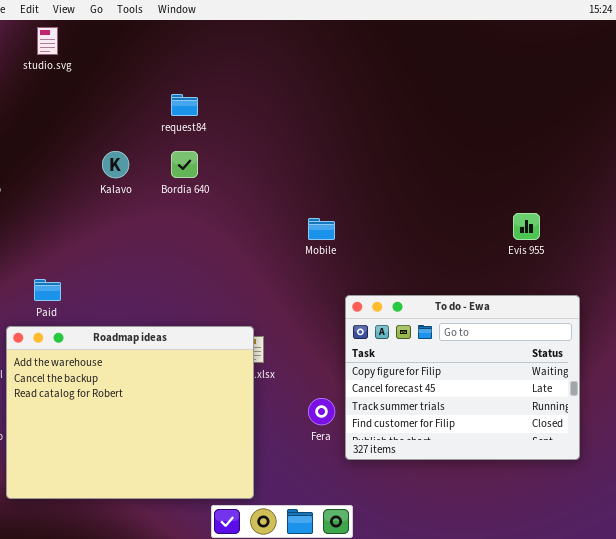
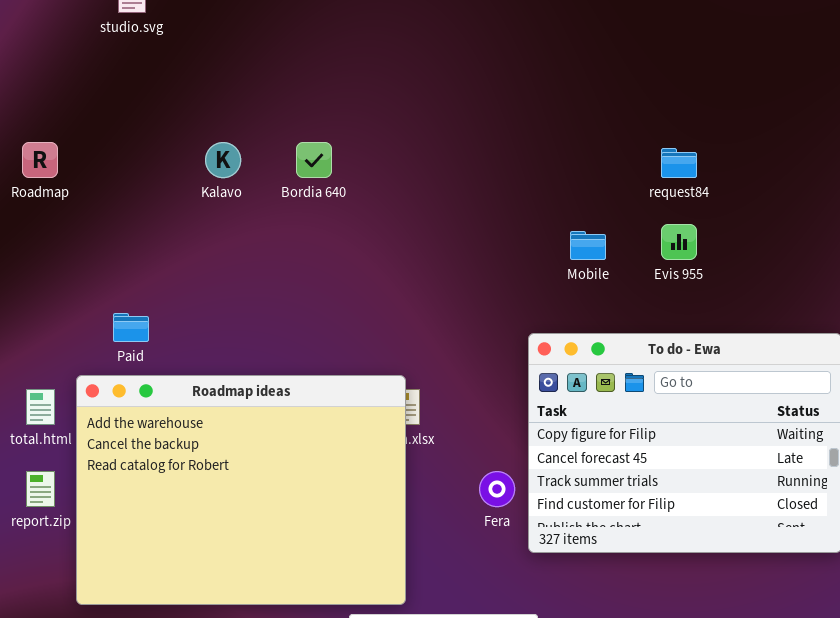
request84: [171,94,198,116] -> [661,148,697,178], moved
Evis 955: [513,213,540,240] -> [661,224,697,260], moved
Mobile: [308,218,335,240] -> [570,231,606,260], moved

